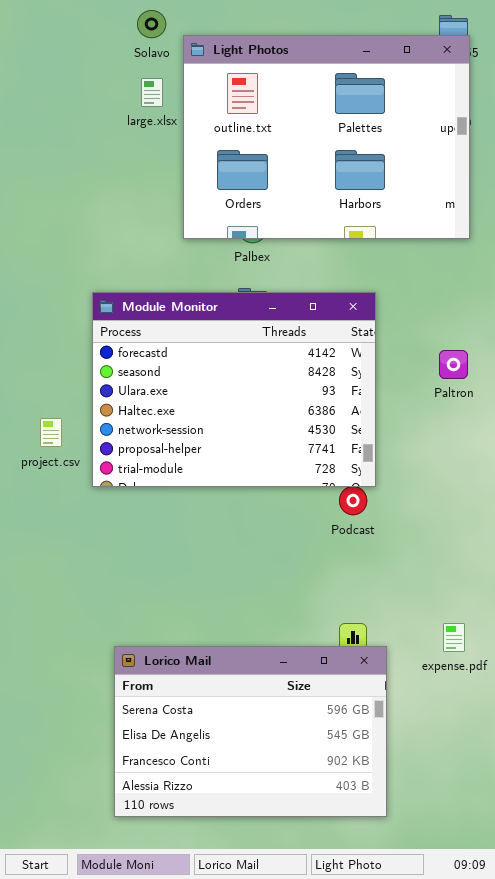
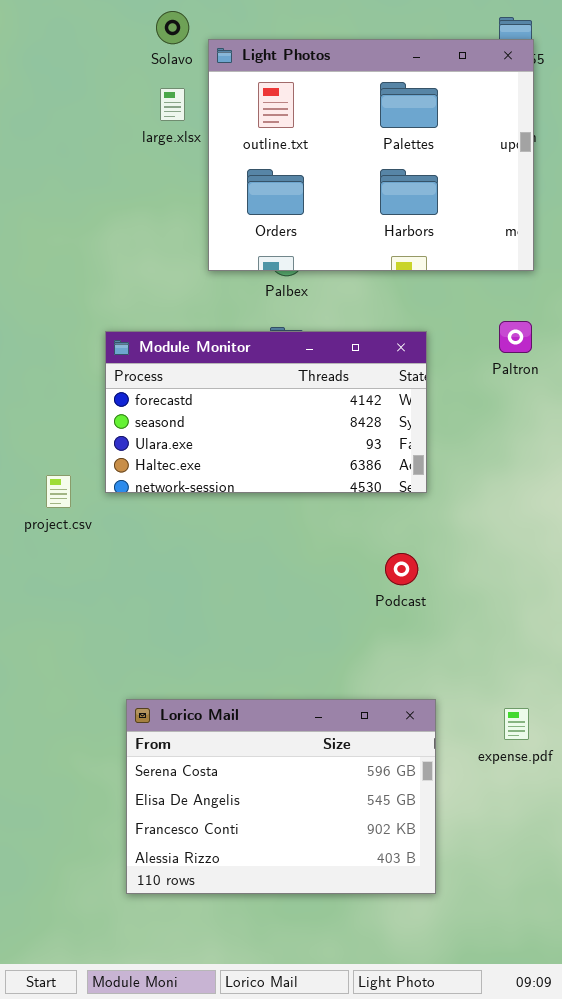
Module Monitor: [92,292,376,487] -> [105,331,427,493], resized
Paltron: [439,350,468,379] -> [499,321,532,353], moved
Lorico Mail: [114,646,387,817] -> [126,699,436,894], moved

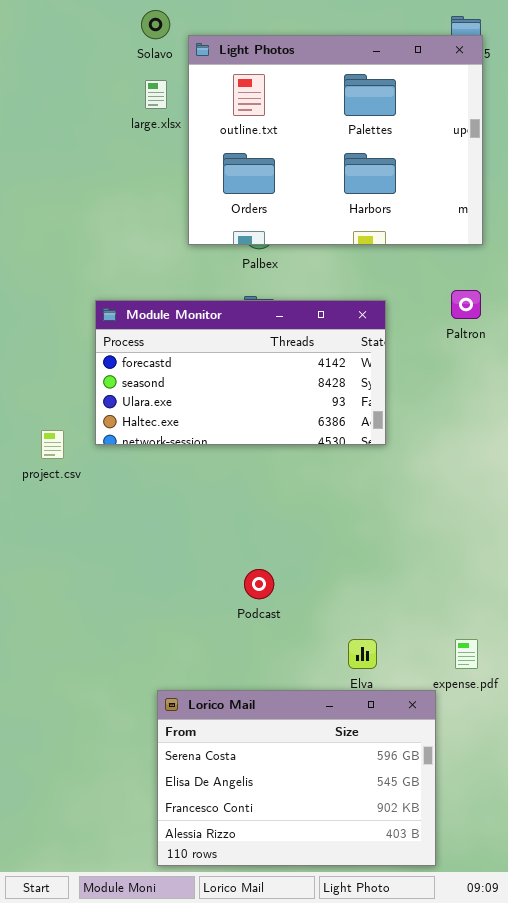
Podcast: [385,553,418,585] -> [244,569,274,599], moved
Lorico Mail: [126,699,436,894] -> [157,690,436,866], moved

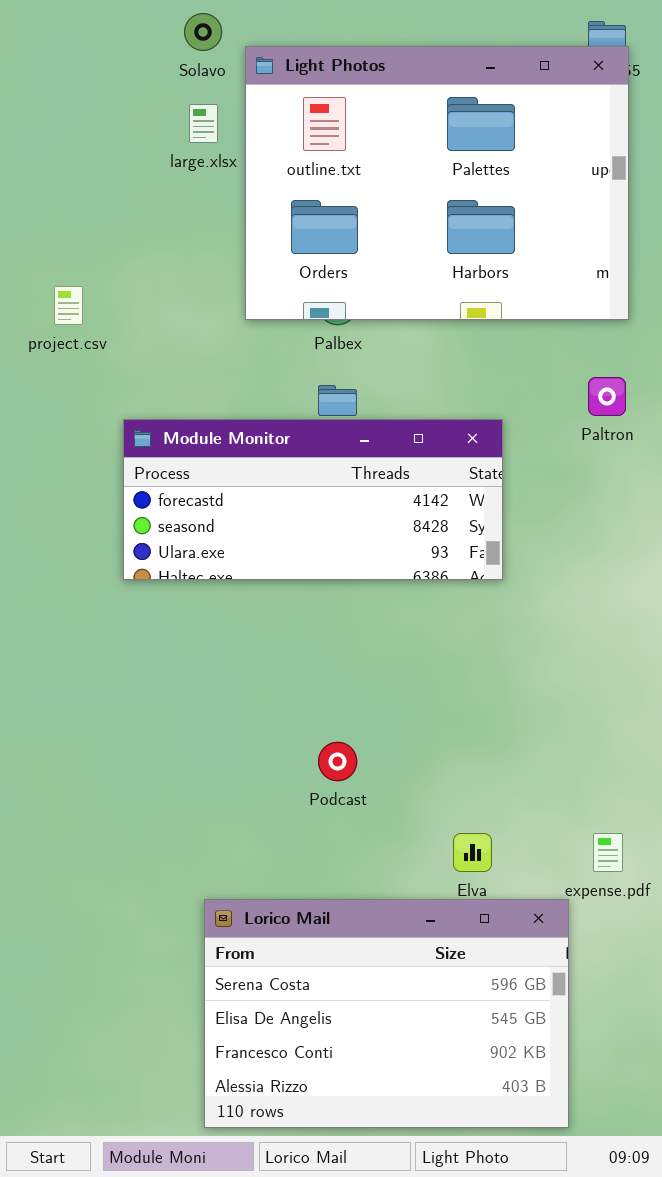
Module Monitor: [95,300,386,445] -> [123,419,503,580], resized
project.csv: [41,430,64,459] -> [54,286,83,325], moved

